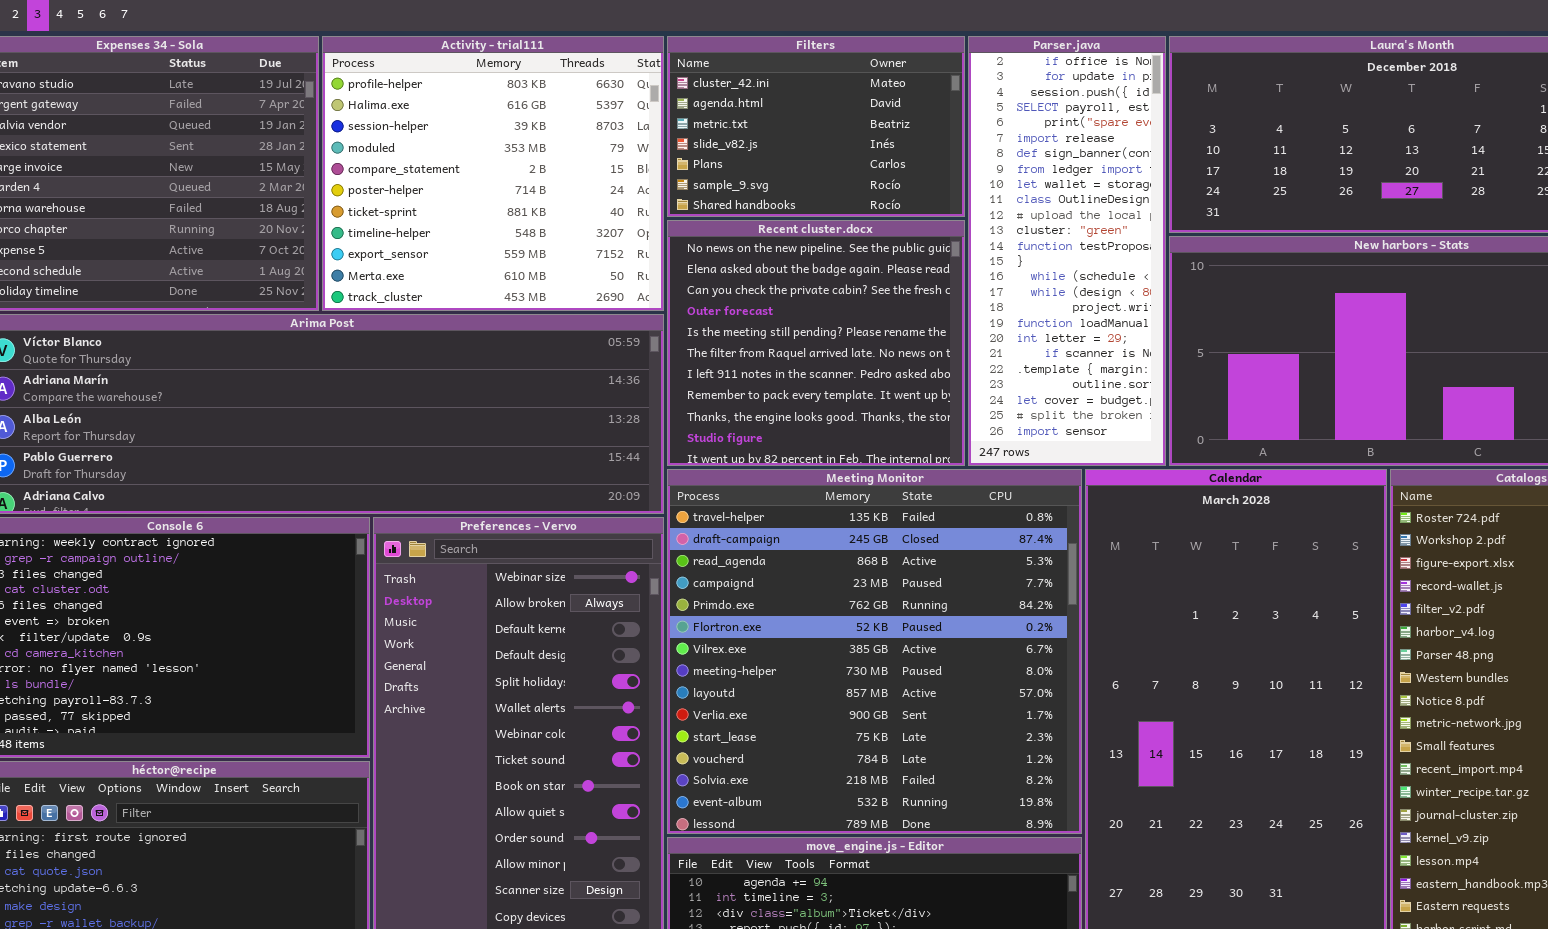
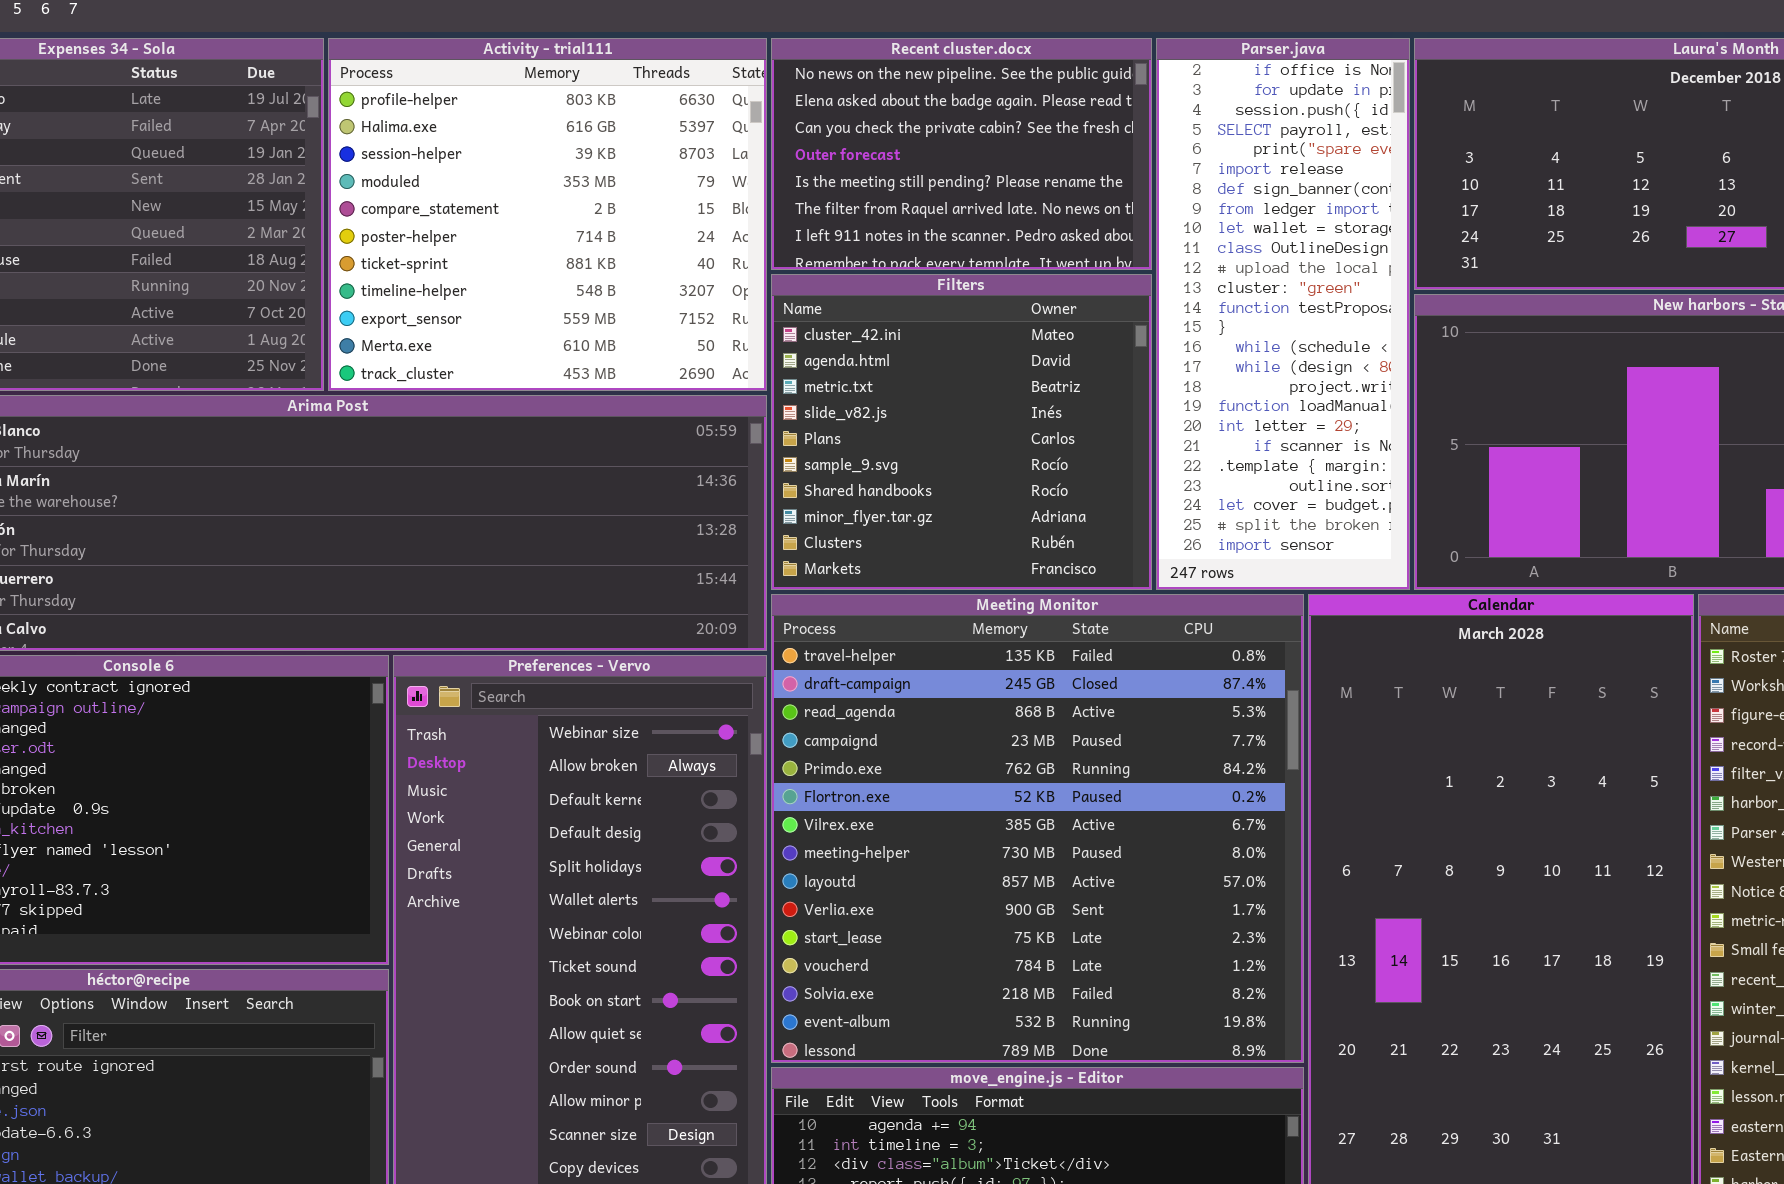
Filters: [667,36,965,217] -> [771,274,1152,590], moved, resized
Recent cluster.docx: [667,220,965,466] -> [771,38,1152,270], moved, resized

